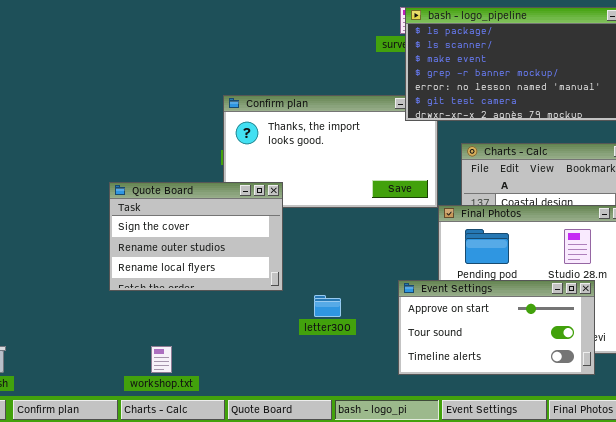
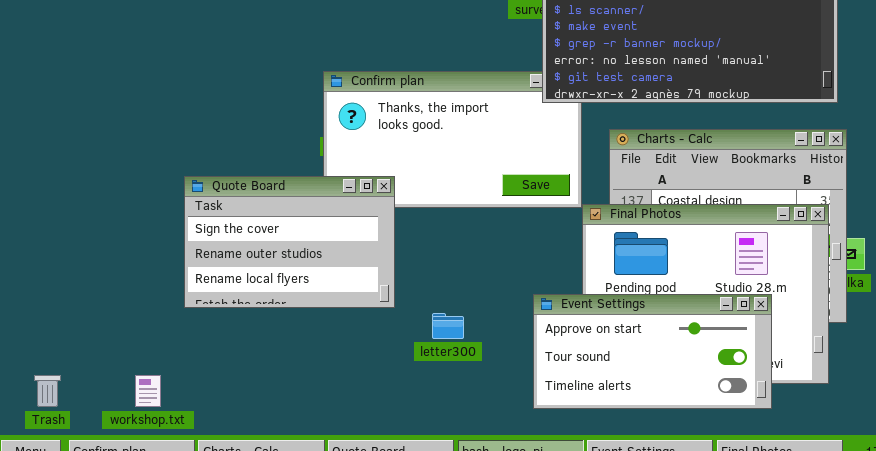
workshop.txt: [151,346,172,373] -> [135,375,161,407], moved

